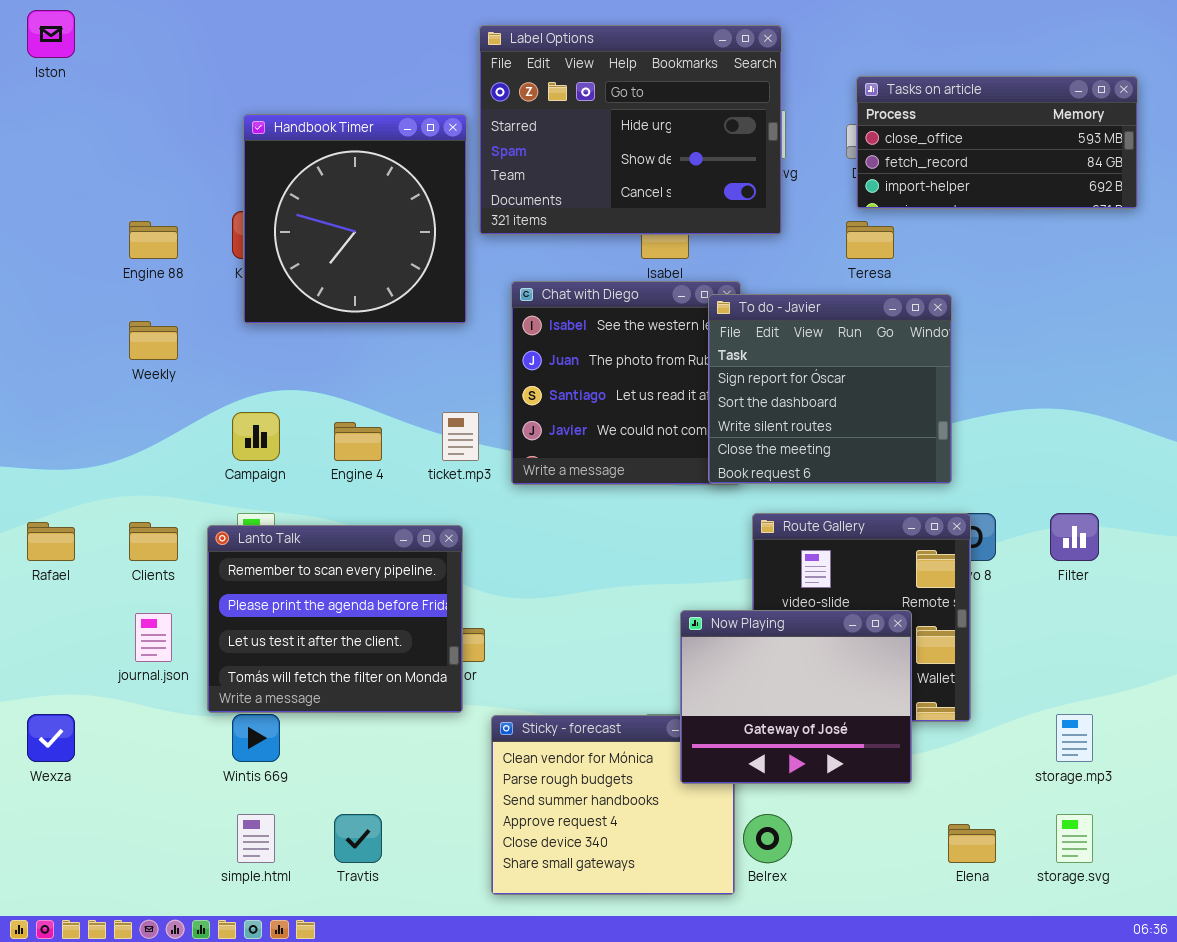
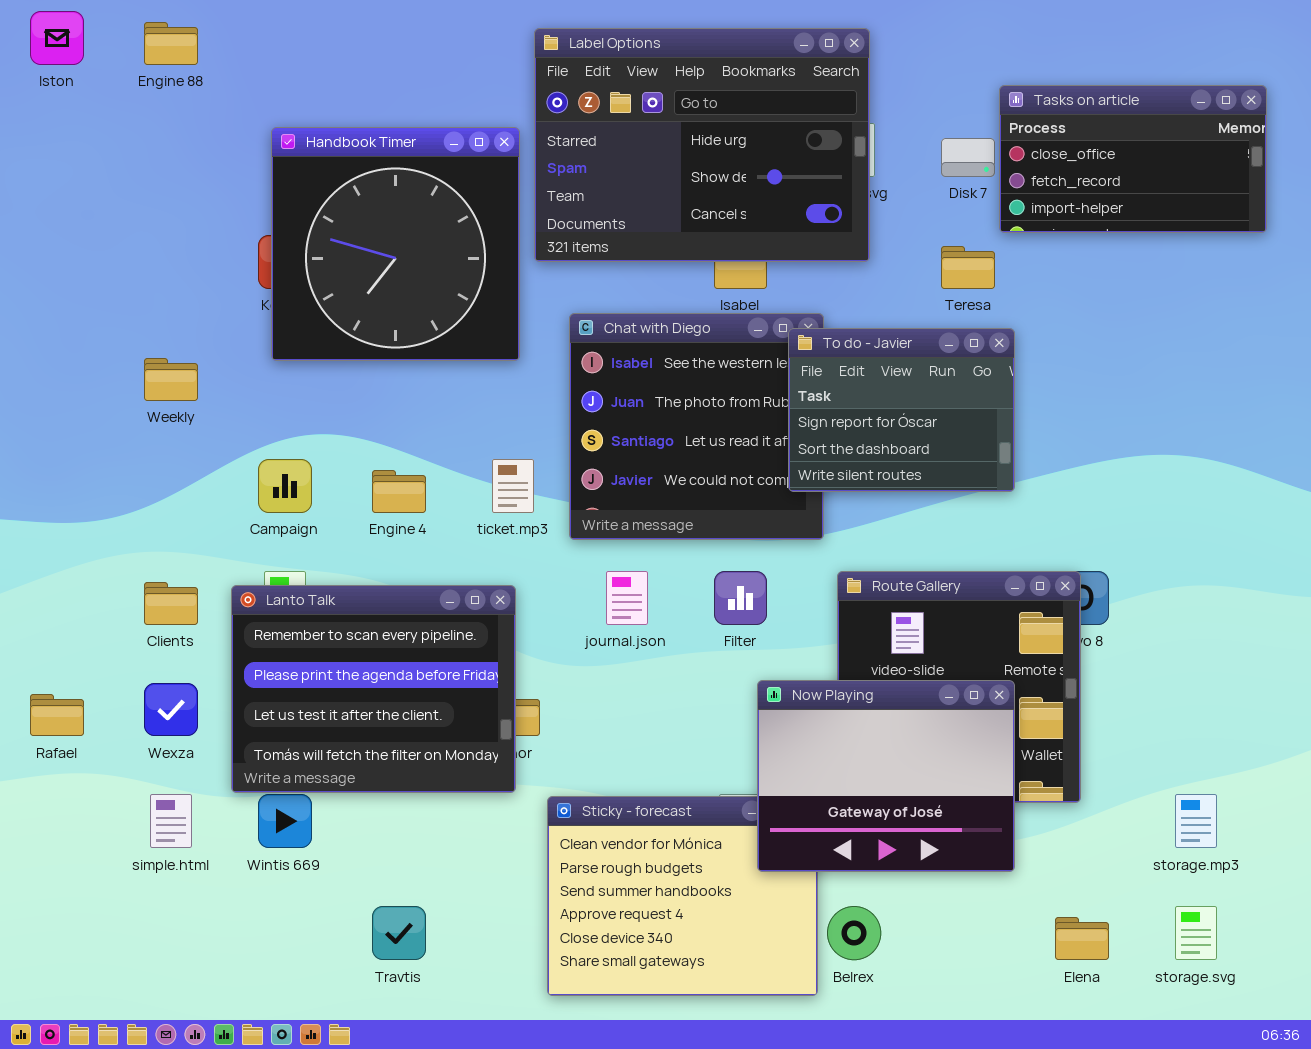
Tasks on article: [856,76,1138,209] -> [999,85,1267,233], resized
Engine 88: [129,221,178,259] -> [144,22,198,65], moved
To do - Javier: [708,294,952,484] -> [788,328,1015,492], resized
Filter: [1050,513,1099,561] -> [714,571,767,625], moved
Rafael: [27,522,75,561] -> [30,694,84,736], moved
journal.json: [135,613,172,662] -> [606,571,648,625], moved
Wexza: [27,714,75,762] -> [144,683,198,736], moved
simple.html: [237,814,275,863] -> [150,794,192,848], moved

